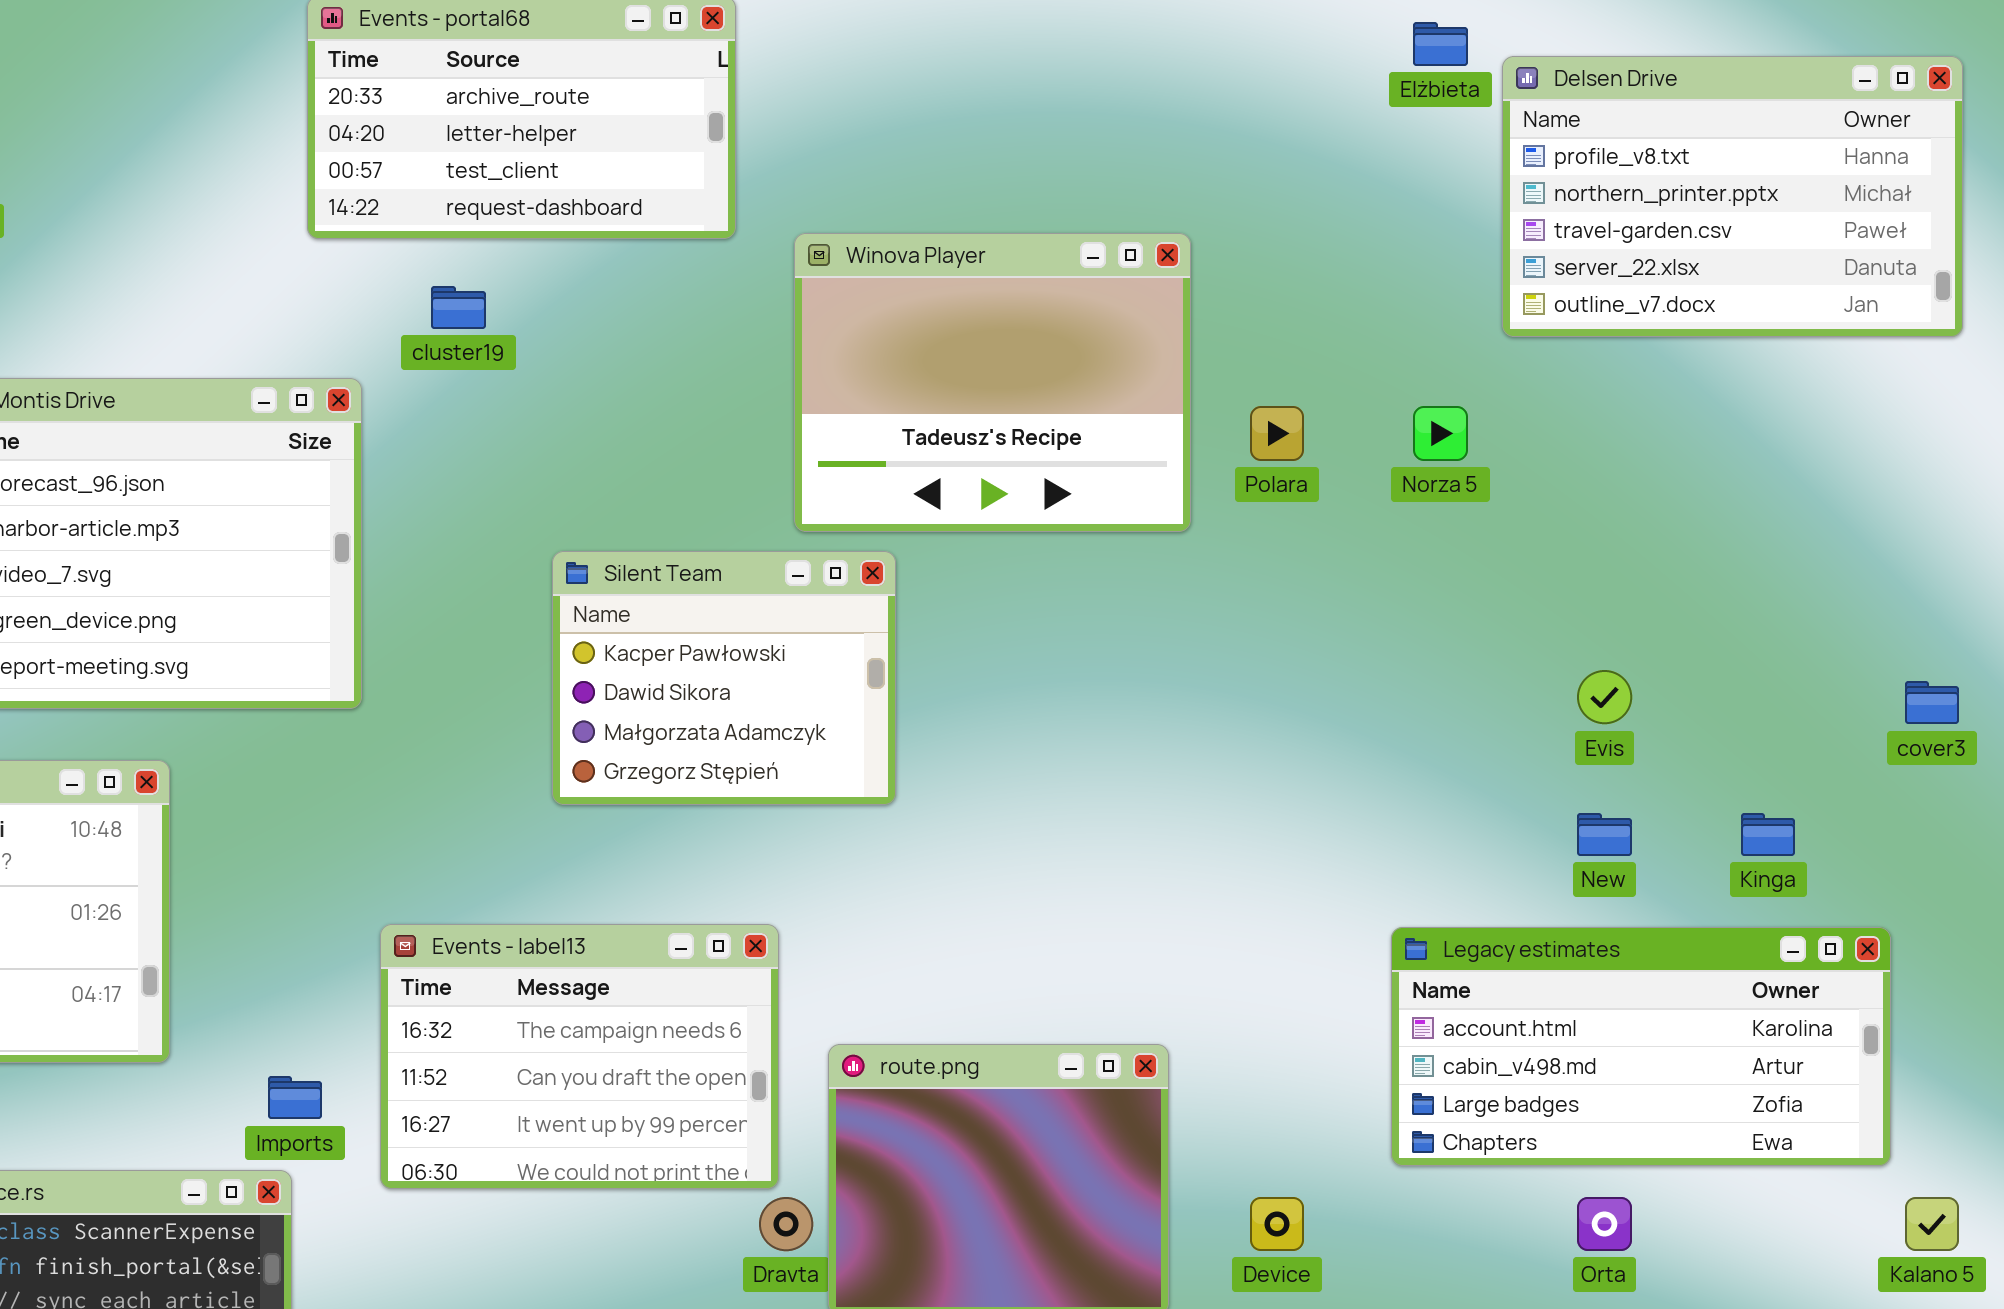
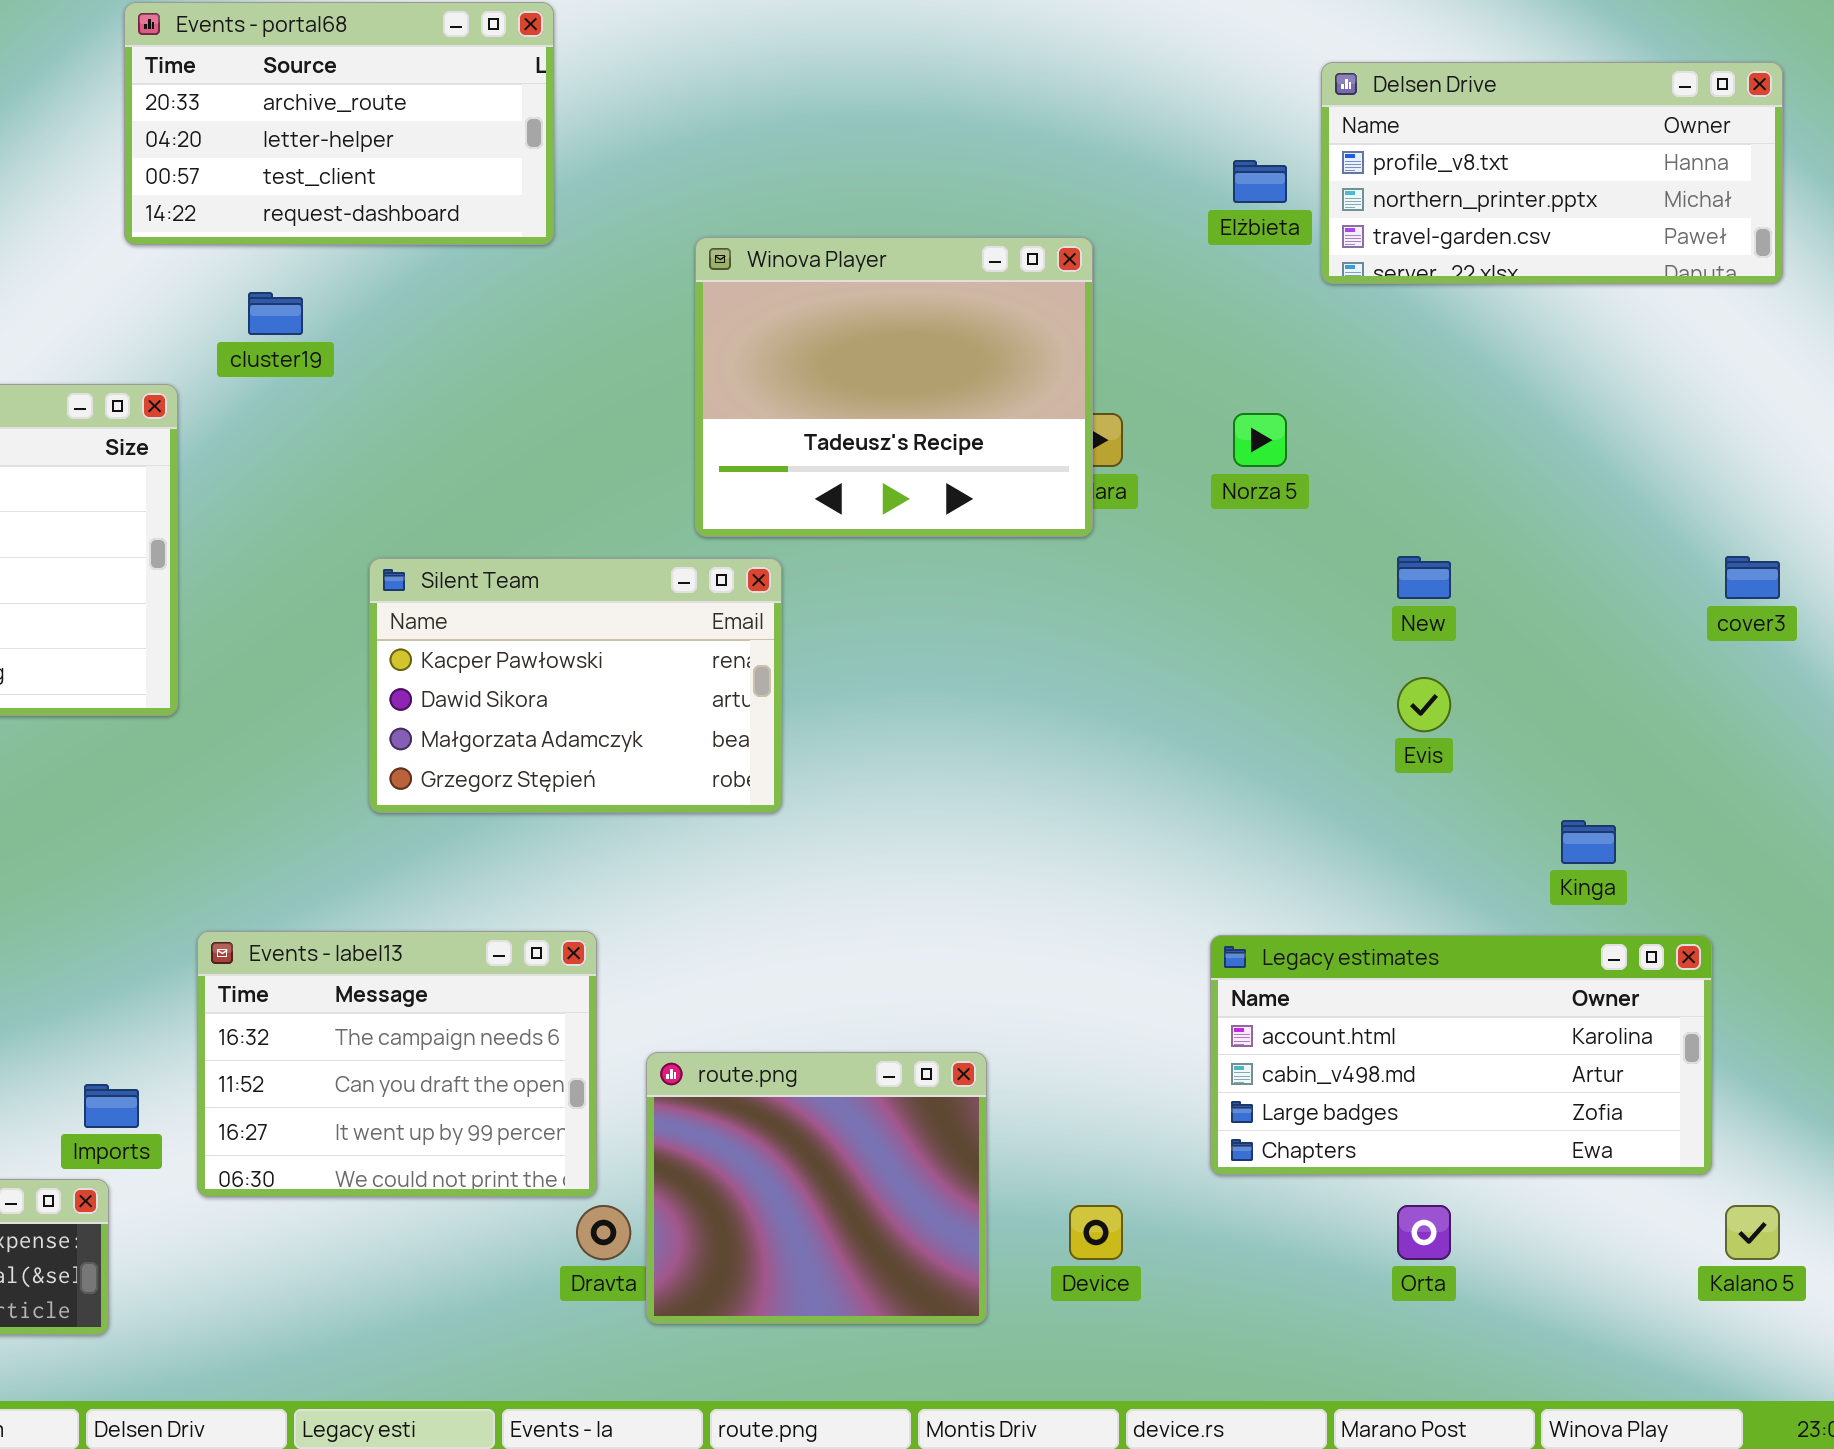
Elżbieta: [1413,22,1468,66] -> [1233,160,1287,203], moved
Delsen Drive: [1502,56,1963,337] -> [1321,62,1783,284], resized
Winova Player: [794,233,1191,532] -> [695,237,1093,537], moved
Silent Team: [552,551,896,805] -> [369,558,782,813], resized
cover3: [1905,681,1959,724] -> [1725,556,1780,599], moved
New: [1577,813,1632,856] -> [1397,556,1451,599], moved

